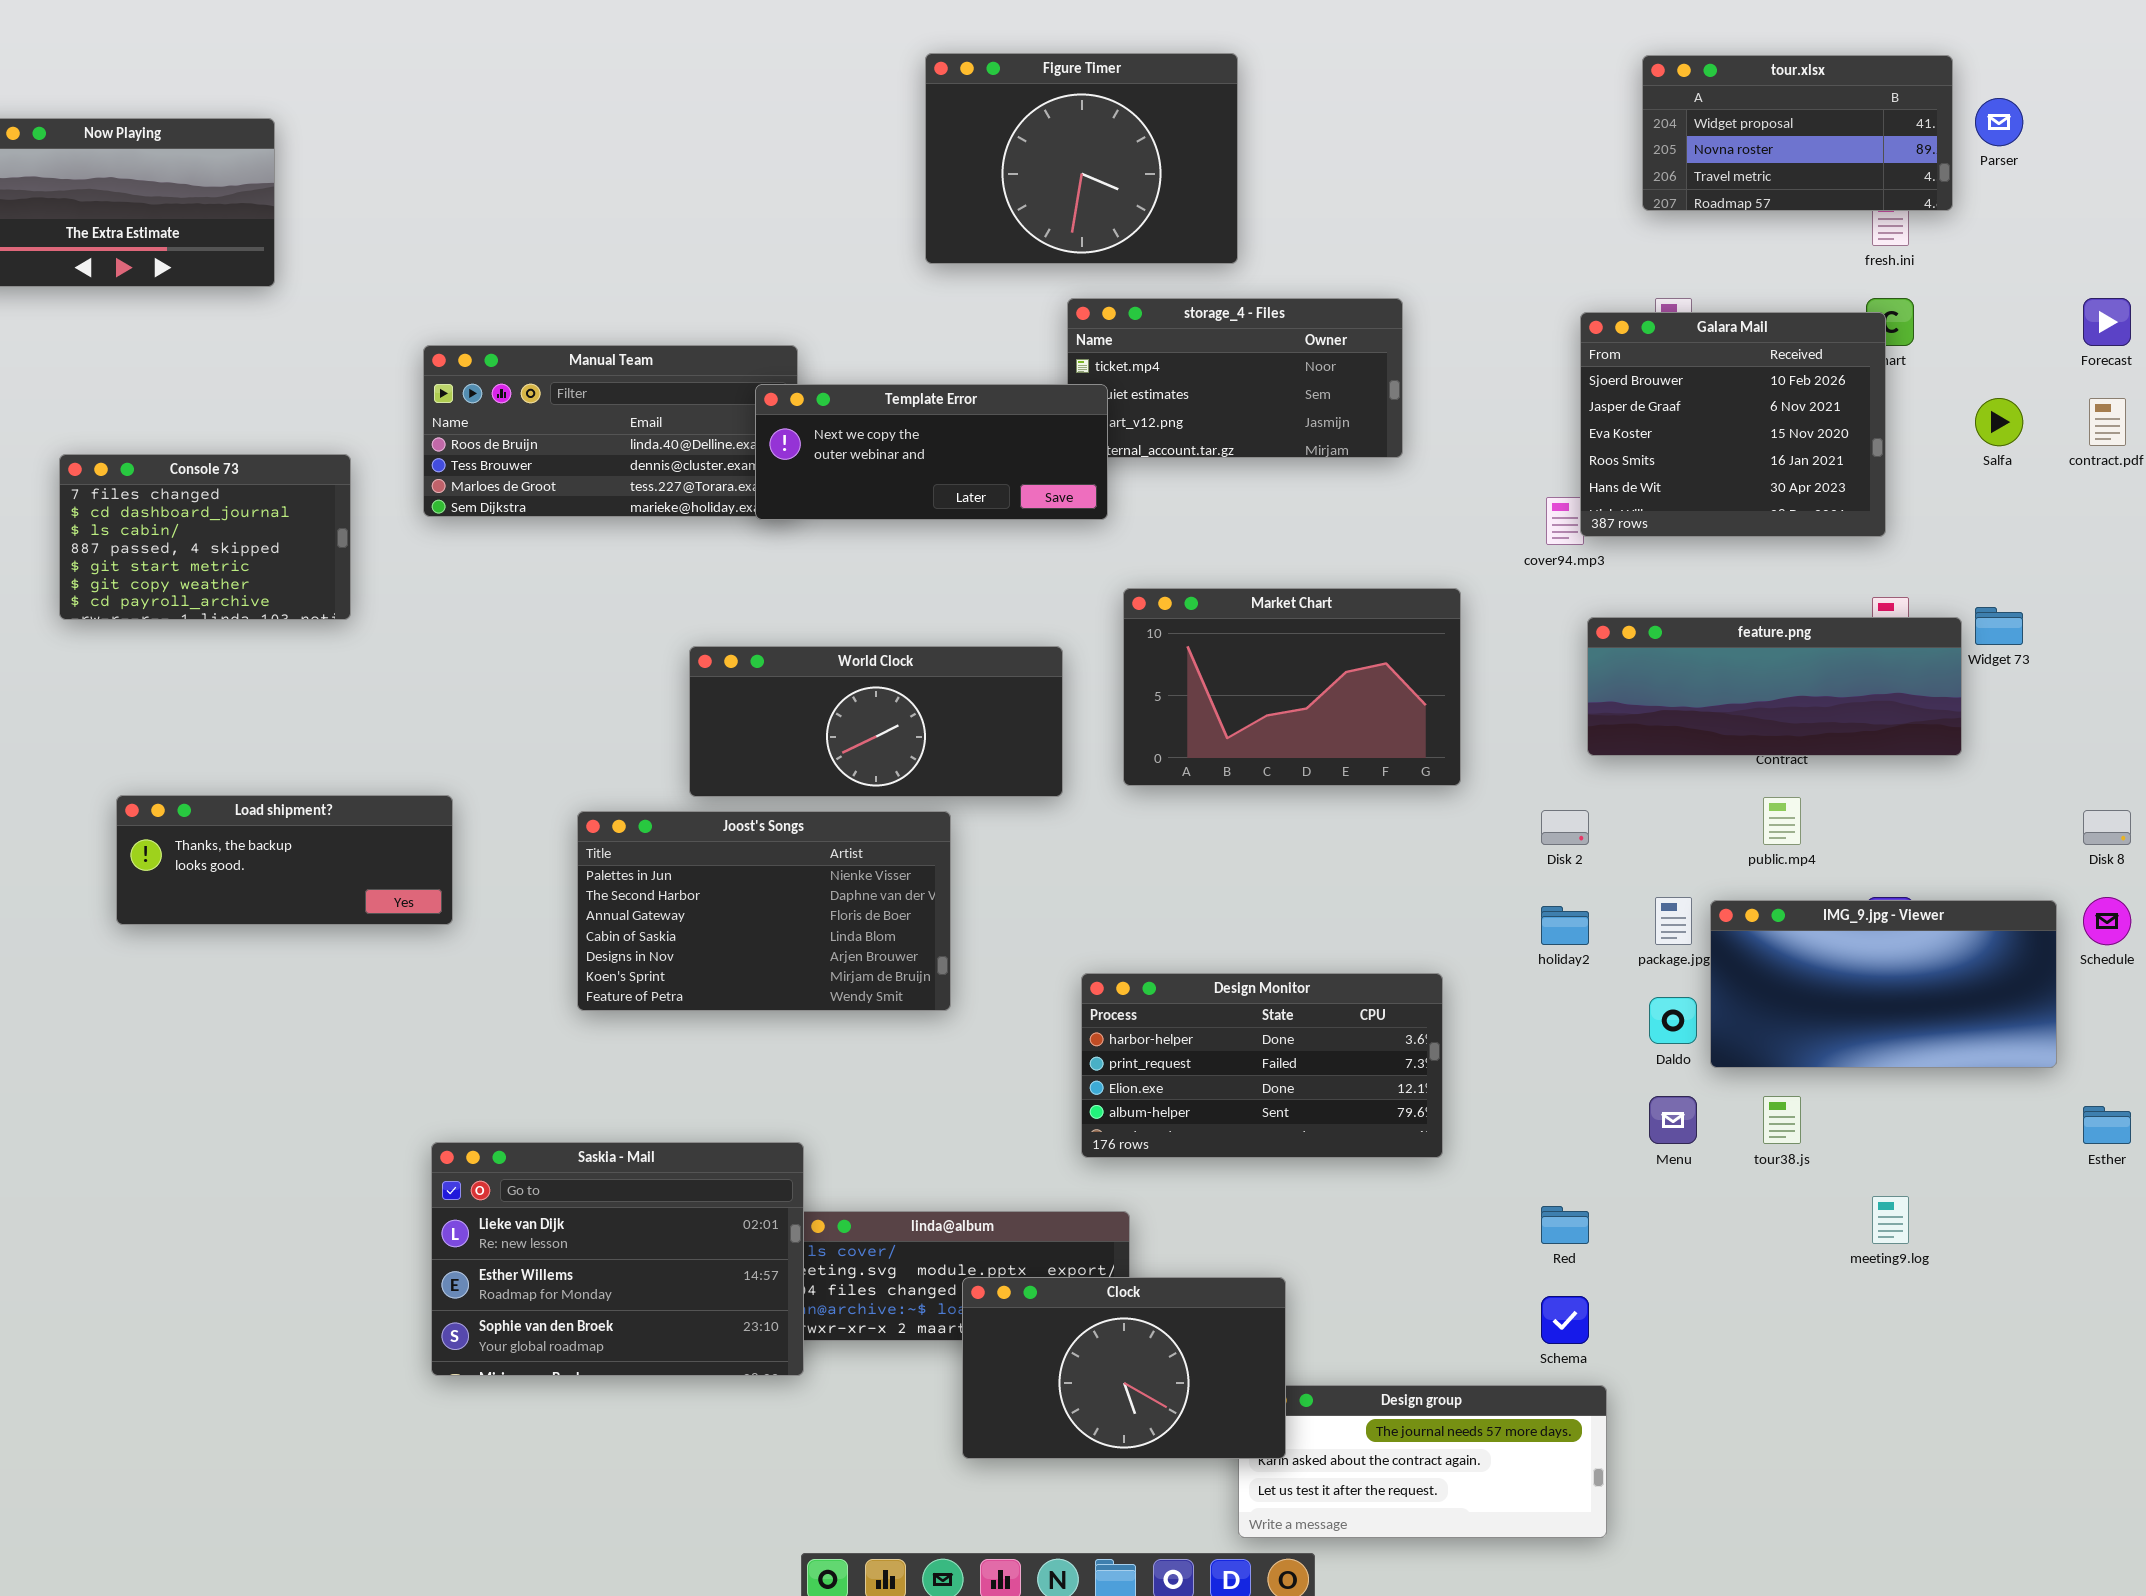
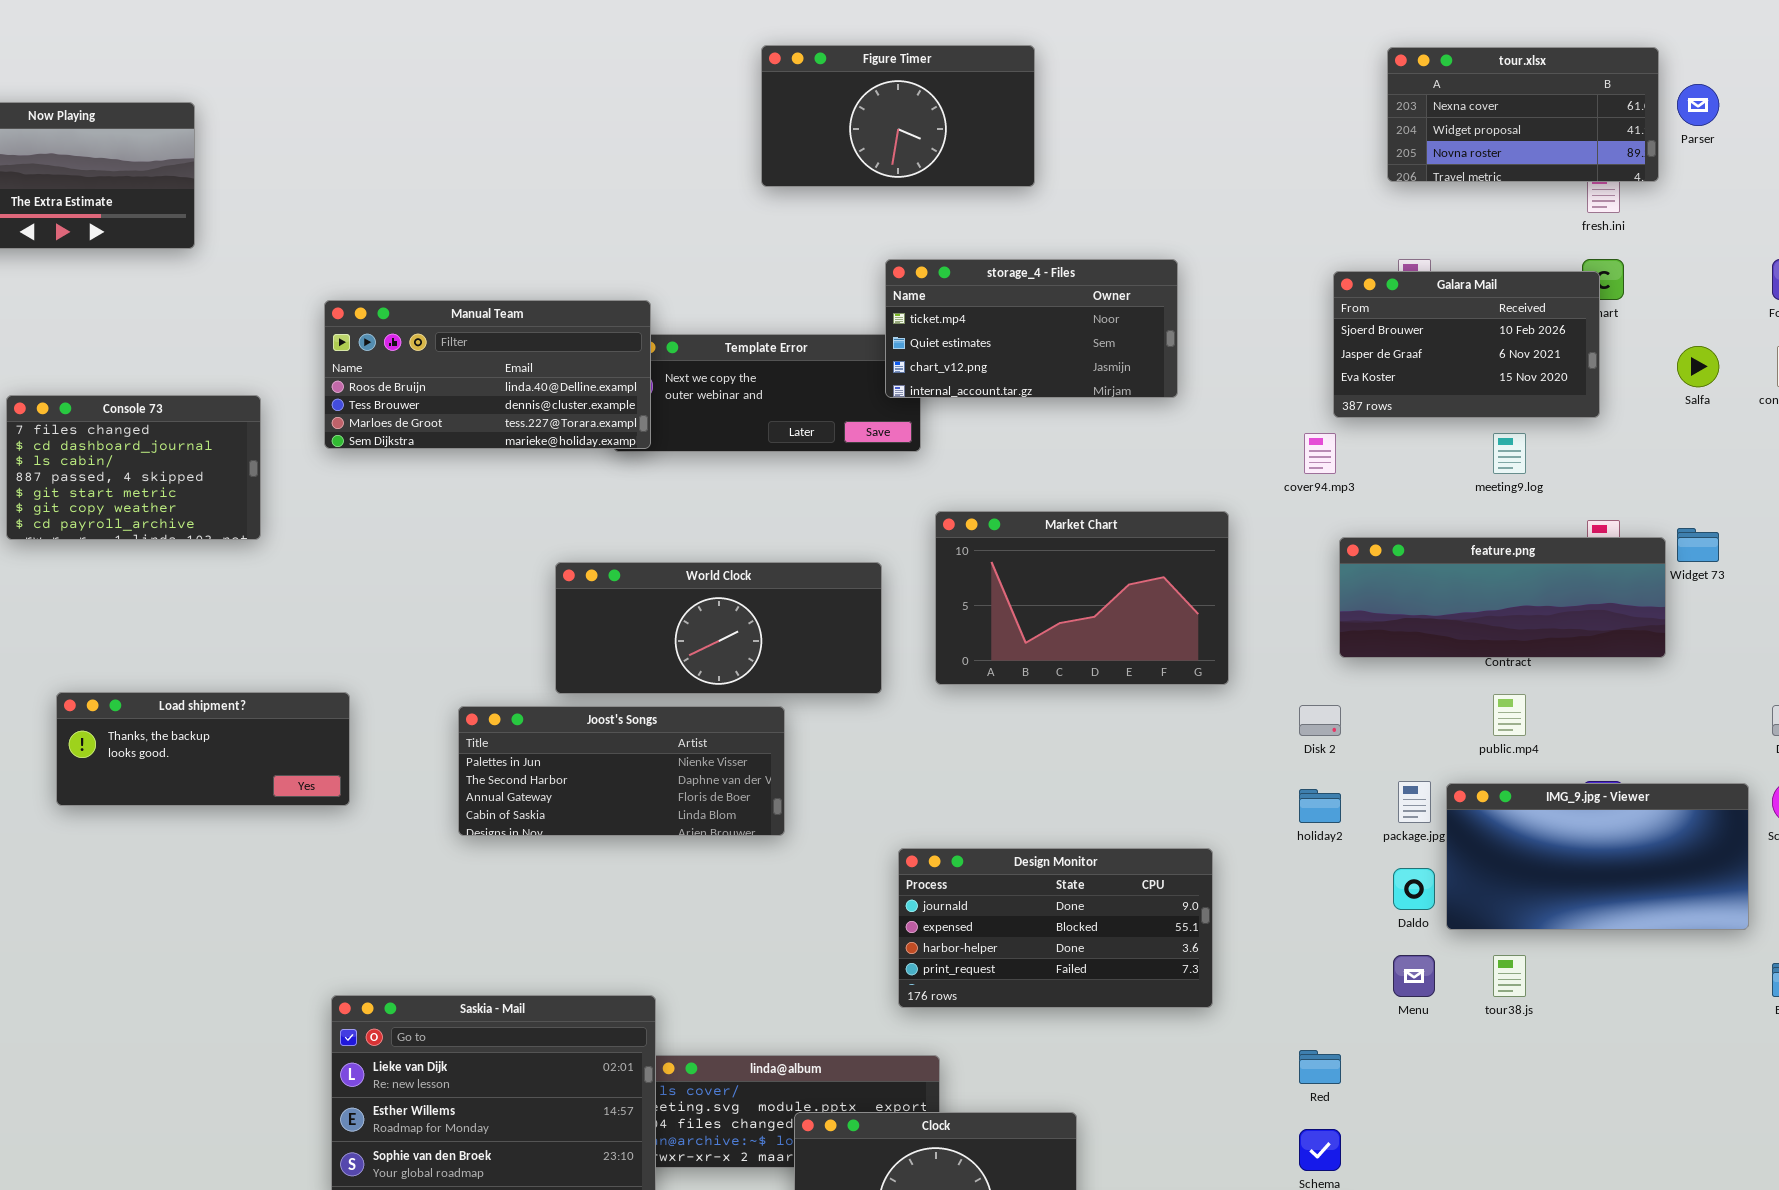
Figure Timer: [925,53,1238,264] -> [761,45,1035,187], resized
tour.xlsx: [1642,55,1953,211] -> [1387,47,1659,182], scrolled up 1 row
storage_4 - Files: [1067,298,1403,458] -> [885,259,1178,398], raised
Galara Mail: [1580,312,1886,537] -> [1333,271,1600,418], resized
Manual Team: [423,345,798,517] -> [324,300,651,449], raised
Joost's Songs: [577,811,951,1011] -> [458,706,785,836], resized
Design Monitor: [1081,973,1443,1158] -> [898,848,1213,1008], scrolled up 2 rows
meeting9.log: [1872,1196,1909,1244] -> [1493,433,1526,474], moved

